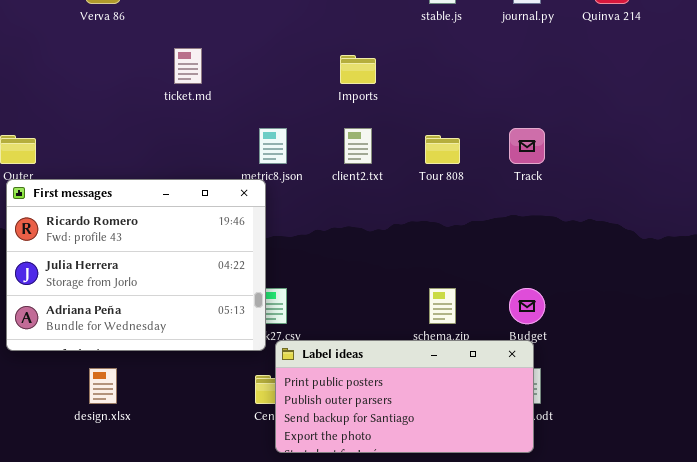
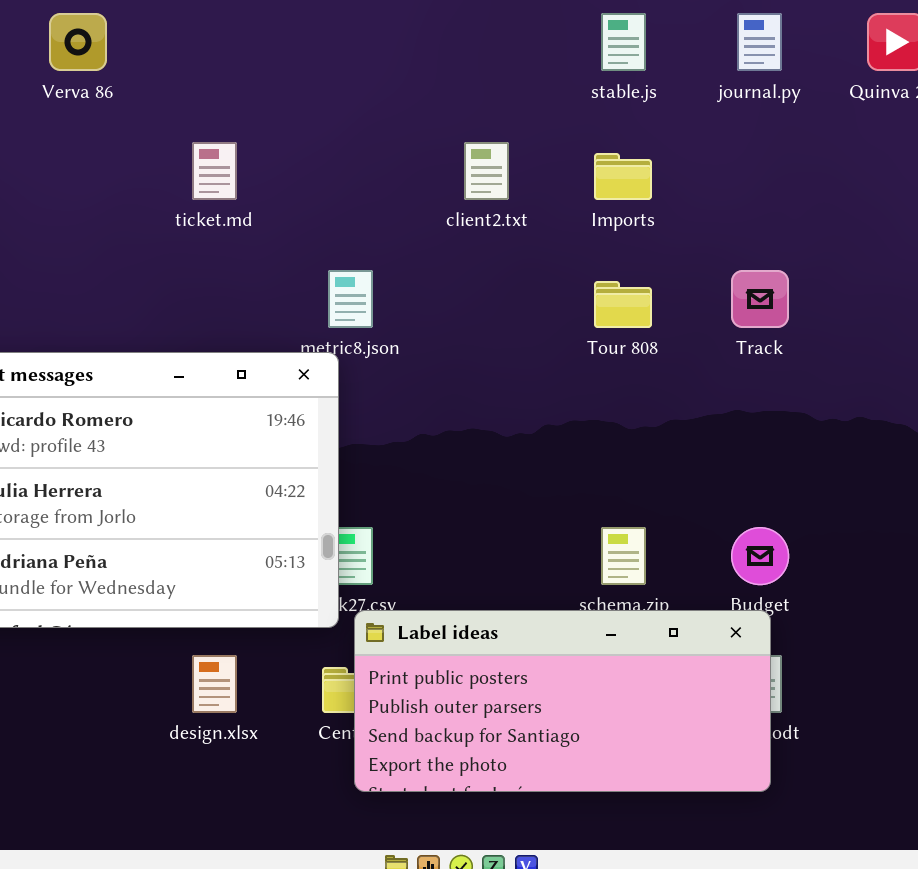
Imports: [340,55,376,84] -> [594,153,652,200], moved
client2.txt: [344,128,372,164] -> [464,142,509,200], moved
design.xlsx: [89,368,117,404] -> [192,655,237,713], moved

